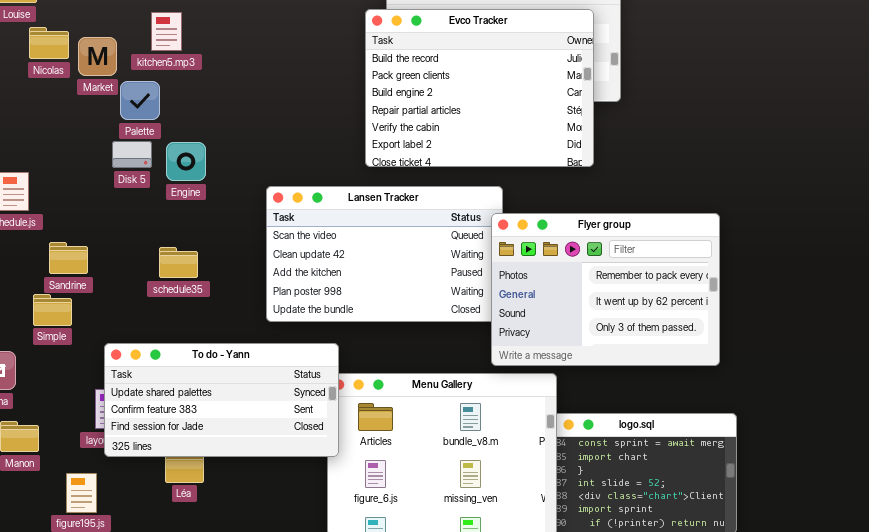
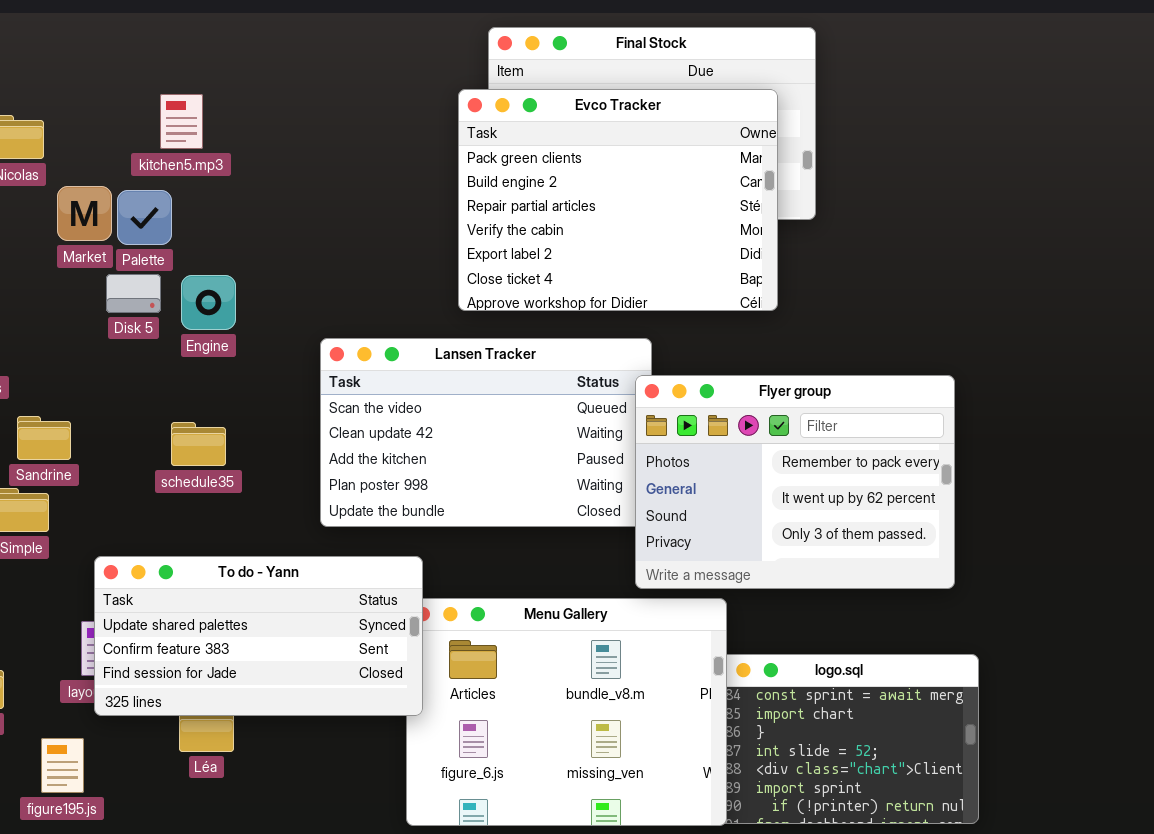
Evco Tracker: [365,9,594,167] -> [458,89,778,311], scrolled down 1 row
Market: [78,37,117,76] -> [57,186,112,241], moved

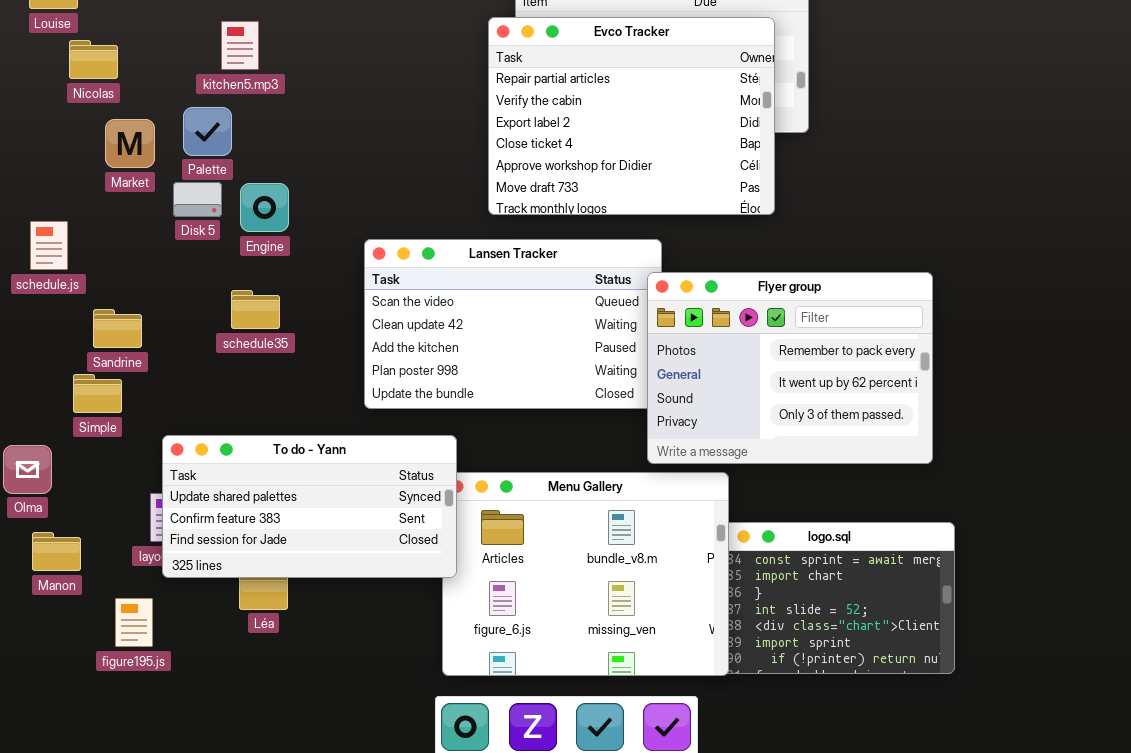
Evco Tracker: [458,89,778,311] -> [488,17,775,215], scrolled down 2 rows
Market: [57,186,112,241] -> [105,119,155,168], moved
schedule35: [171,422,226,466] -> [231,290,280,329], moved

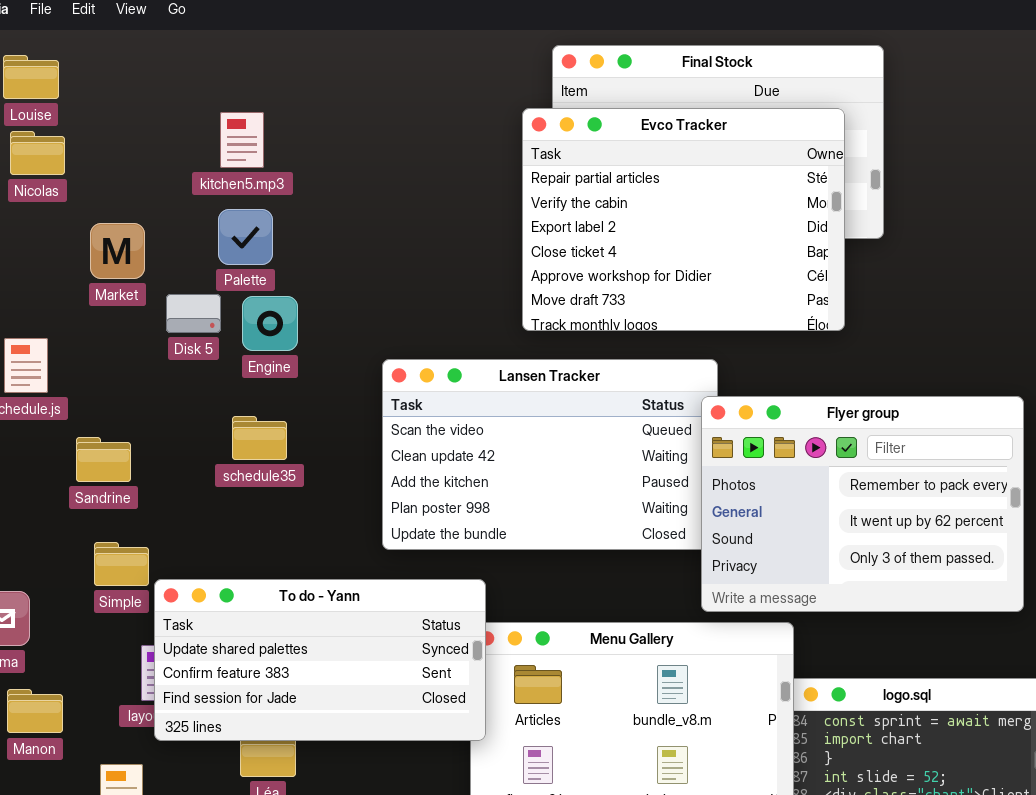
Nicolas: [69,40,118,79] -> [10,131,65,175], moved
Palette: [183,107,232,156] -> [218,209,273,265], moved
Simple: [73,374,122,413] -> [94,542,149,586], moved

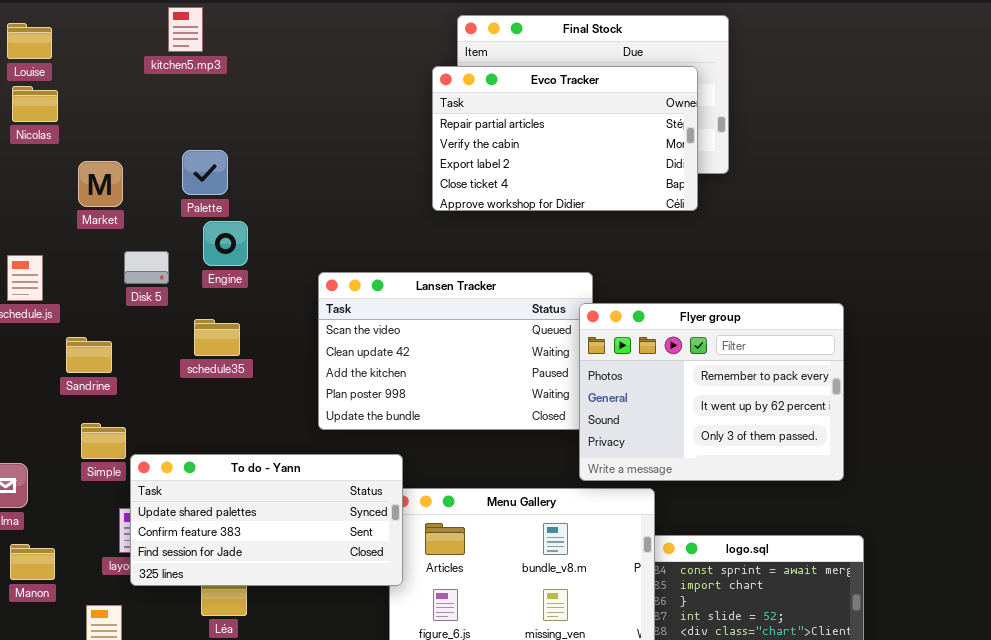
Evco Tracker: [522,108,845,331] -> [432,66,698,211], resized
kitchen5.mp3: [220,112,264,168] -> [168,7,203,52], moved
Disk 5: [166,294,221,333] -> [124,251,169,284], moved

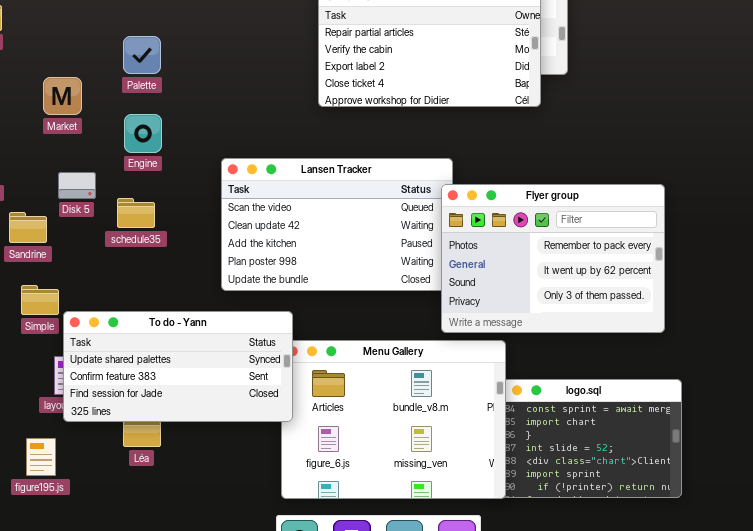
Palette: [182,150,228,195] -> [123,36,161,74], moved
Market: [78,161,123,207] -> [43,77,82,115], moved
Disk 5: [124,251,169,284] -> [58,172,96,199], moved

